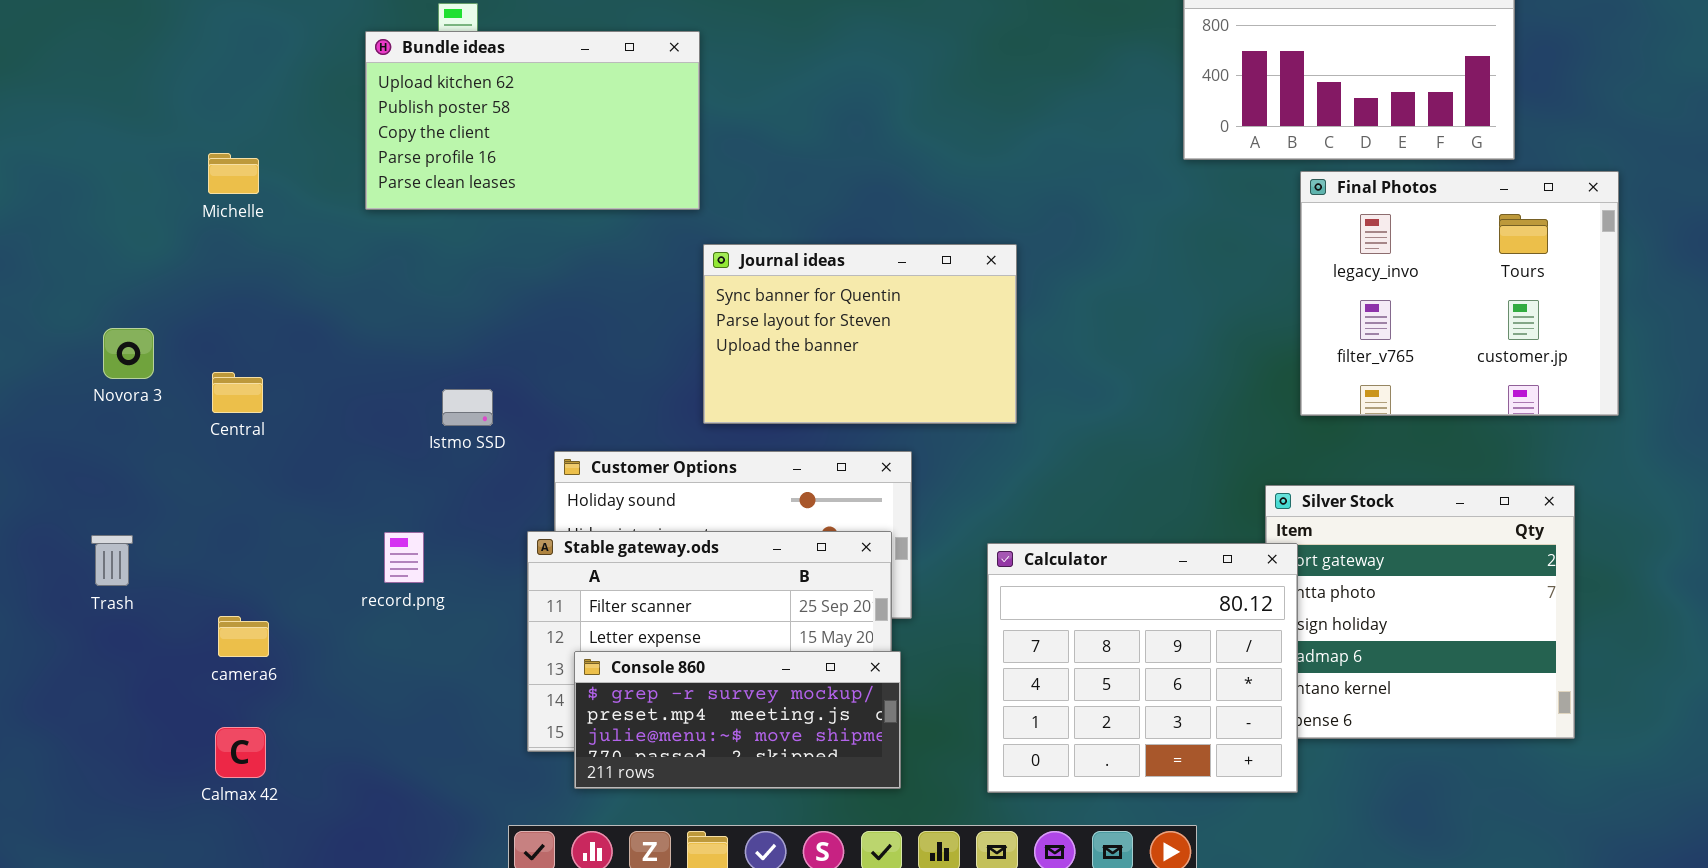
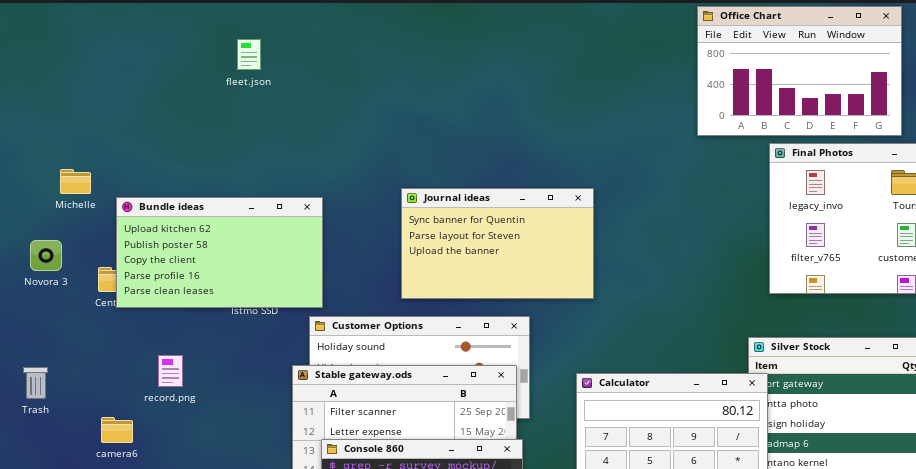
Bundle ideas: [365,31,700,210] -> [116,197,323,308], moved
Michelle: [208,153,259,194] -> [60,169,91,194], moved
record.png: [384,532,424,583] -> [158,355,183,387], moved

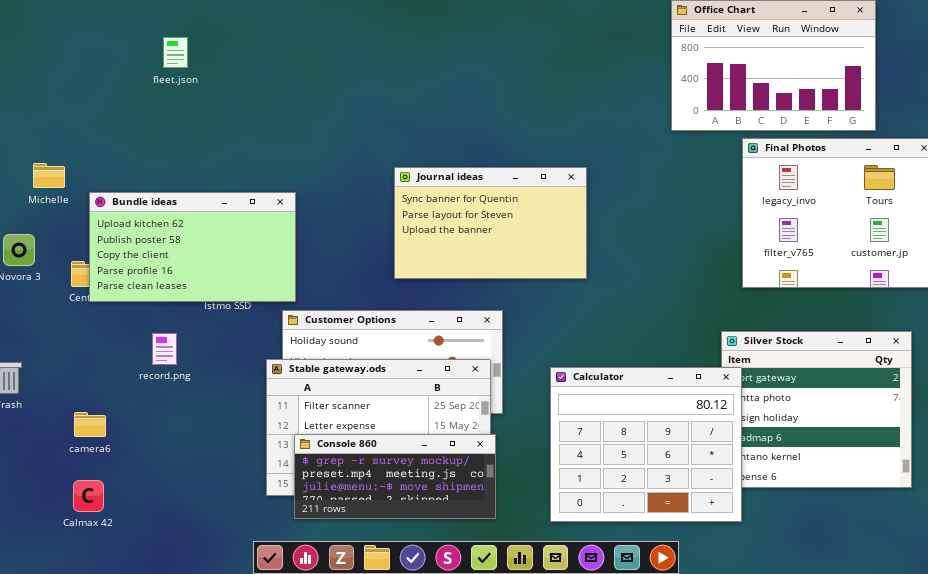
fleet.json: [237,39,261,70] -> [163,37,188,68], moved
Journal ideas: [401,188,594,299] -> [394,167,587,279], moved
record.png: [158,355,183,387] -> [152,333,177,365], moved

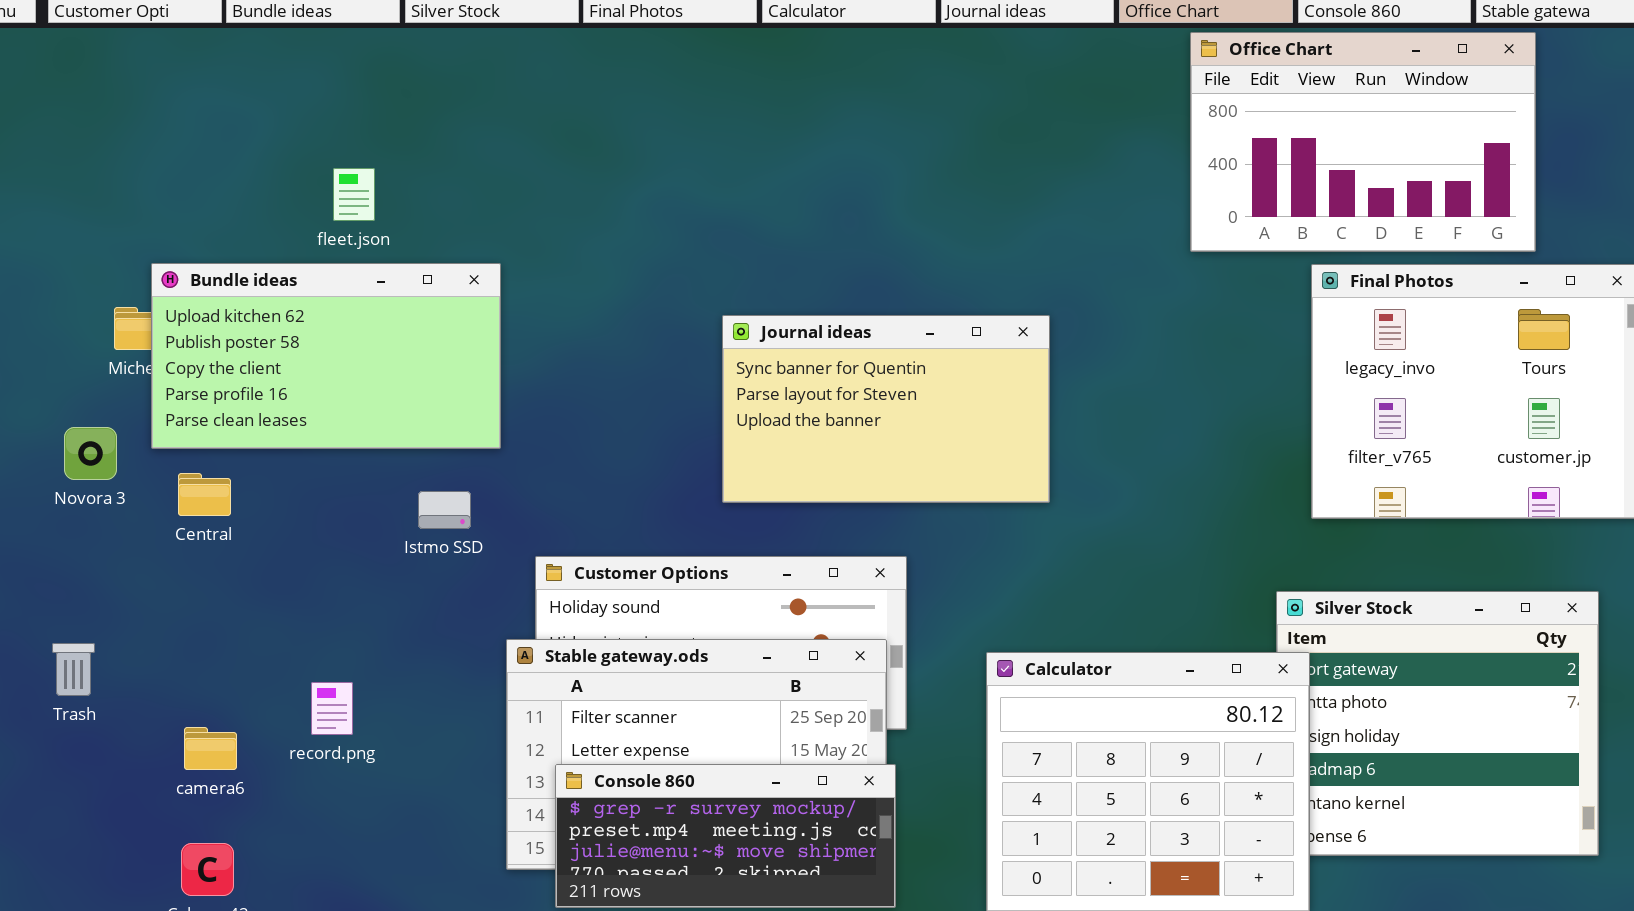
fleet.json: [163,37,188,68] -> [333,168,375,221], moved
Bundle ideas: [89,192,296,302] -> [151,263,501,449], moved
record.png: [152,333,177,365] -> [311,682,353,735], moved

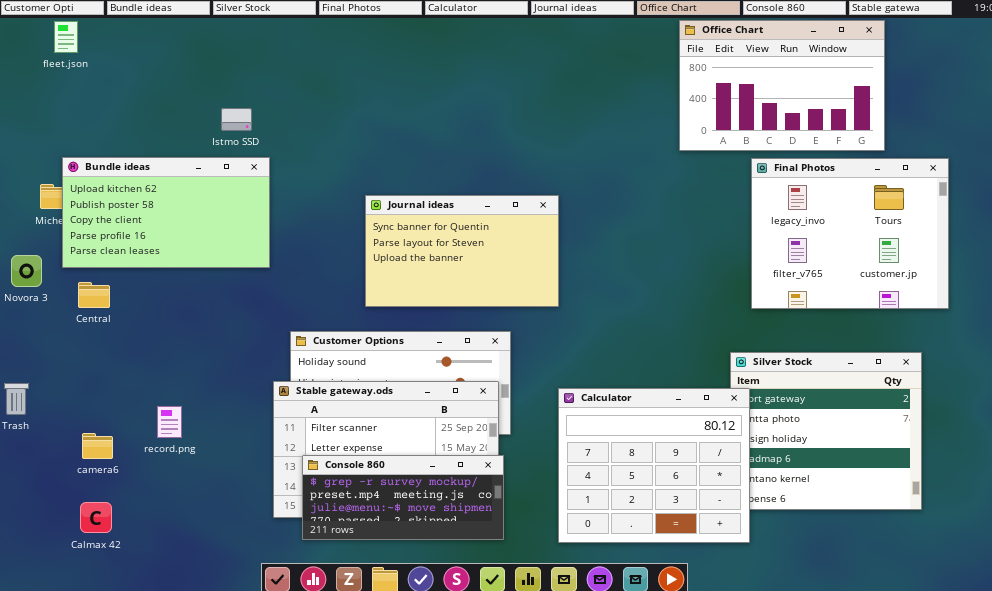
fleet.json: [333,168,375,221] -> [54,21,78,53], moved
Journal ideas: [722,315,1050,503] -> [365,195,559,307], moved
Istmo SSD: [418,491,471,529] -> [221,108,252,131], moved

